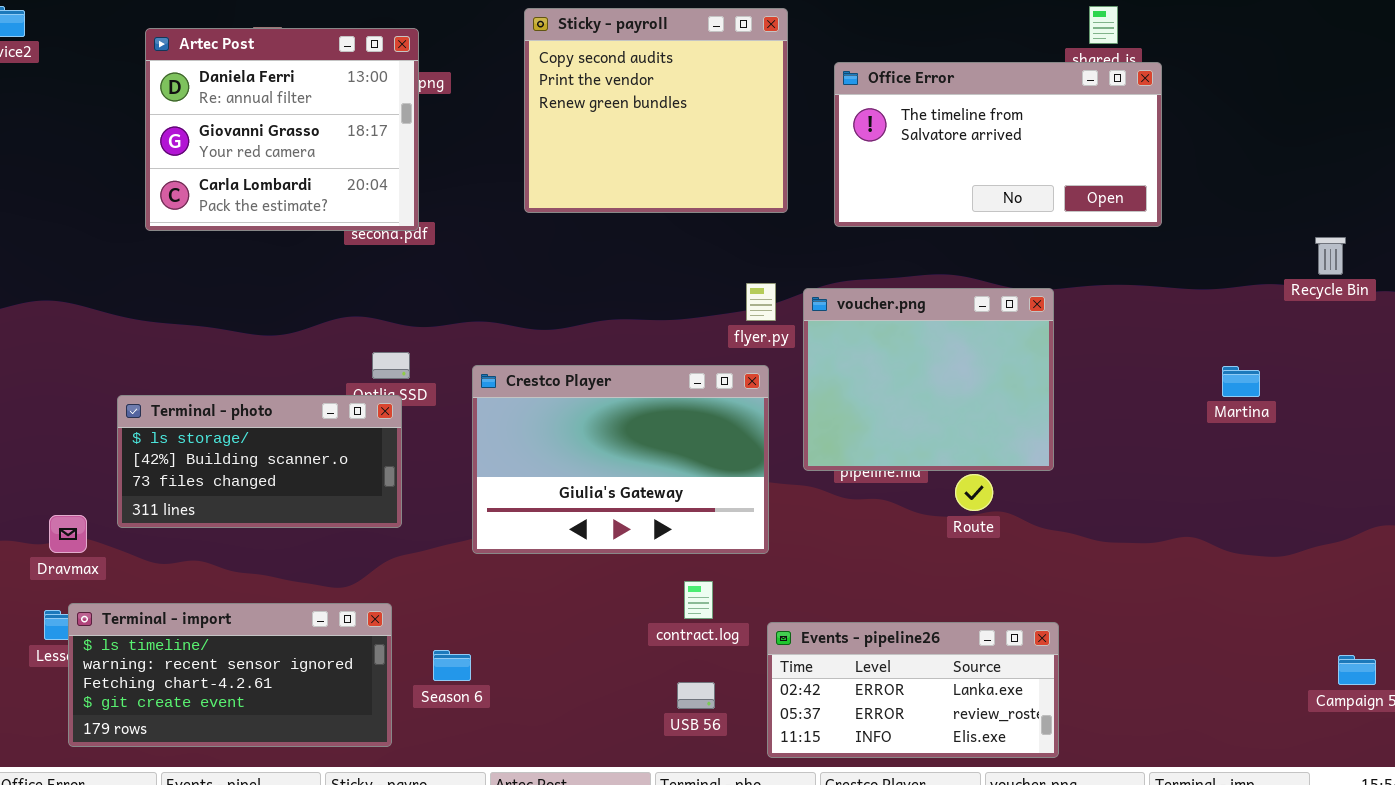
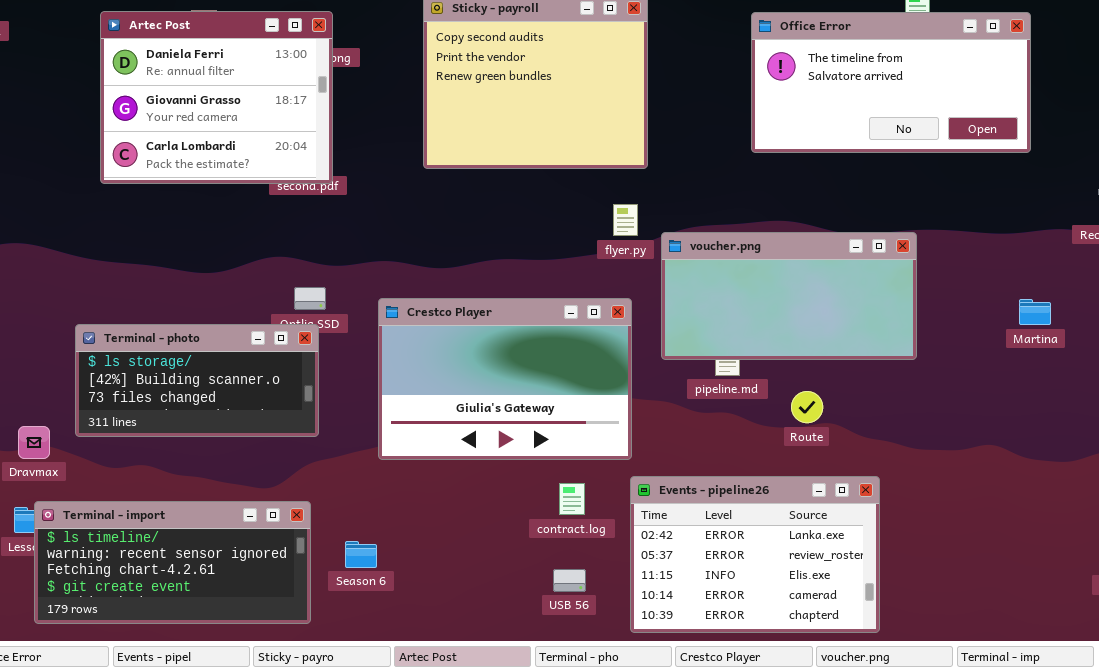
Office Error: [834,62,1162,227] -> [751,12,1031,153], moved
flyer.py: [746,283,776,321] -> [613,204,638,236], moved
voucher.png: [803,288,1054,471] -> [661,232,917,360], resized
Events - pipeline26: [767,622,1059,758] -> [630,476,880,633], resized

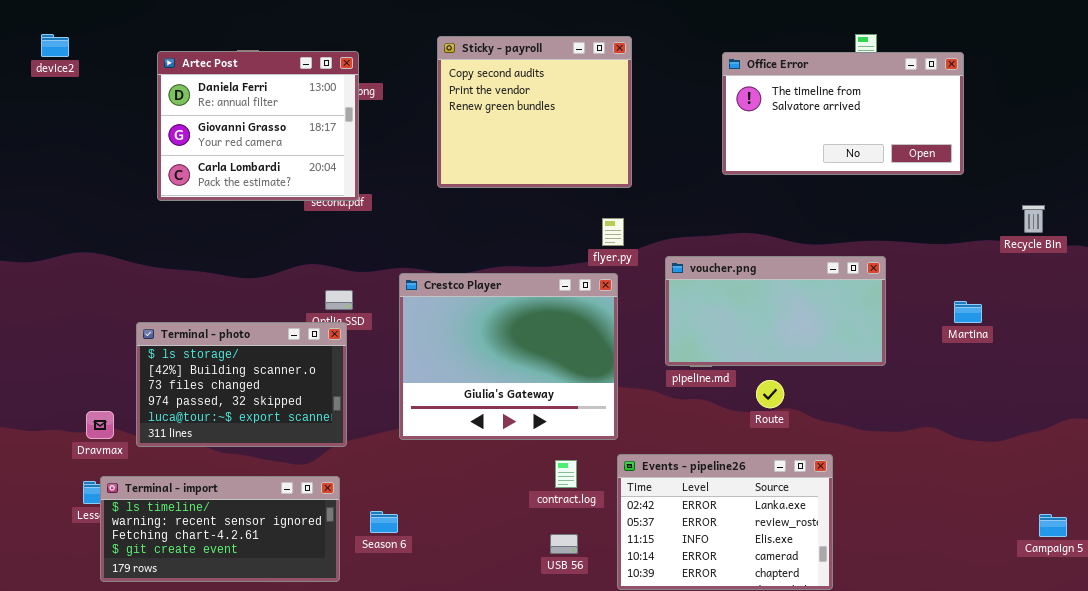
voucher.png: [661,232,917,360] -> [665,256,886,366], moved
Crestco Player: [378,298,632,460] -> [399,273,618,440], resized
Terminal - photo: [75,324,319,437] -> [136,322,347,447], resized

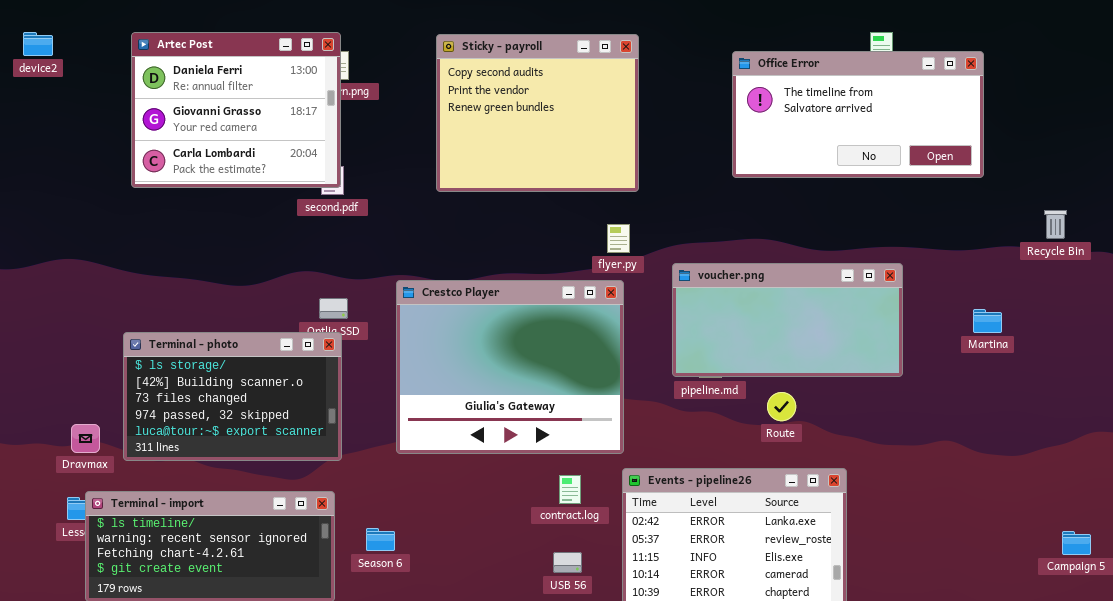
Artec Post: [157,51,359,201] -> [131,32,341,188], moved

